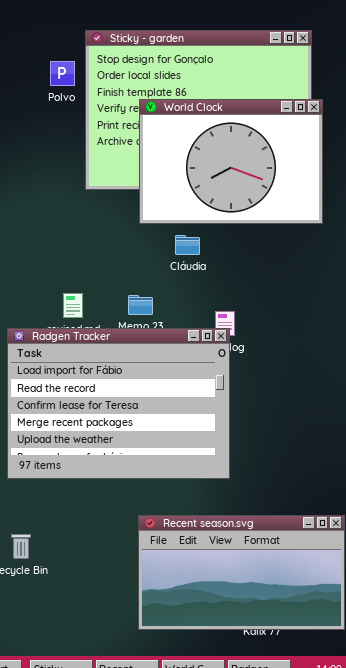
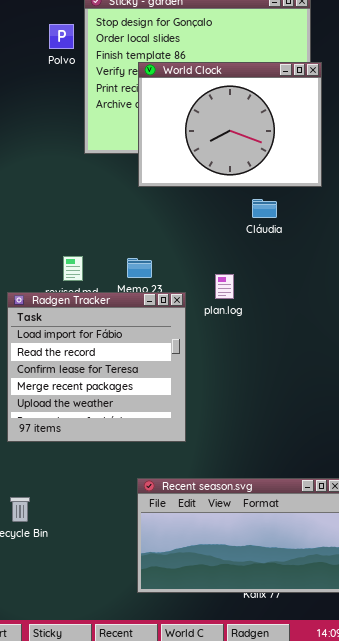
Cláudia: [175,235,200,255] -> [252,199,277,218], moved
Radgen Tracker: [7,328,230,479] -> [7,292,186,442], resized

